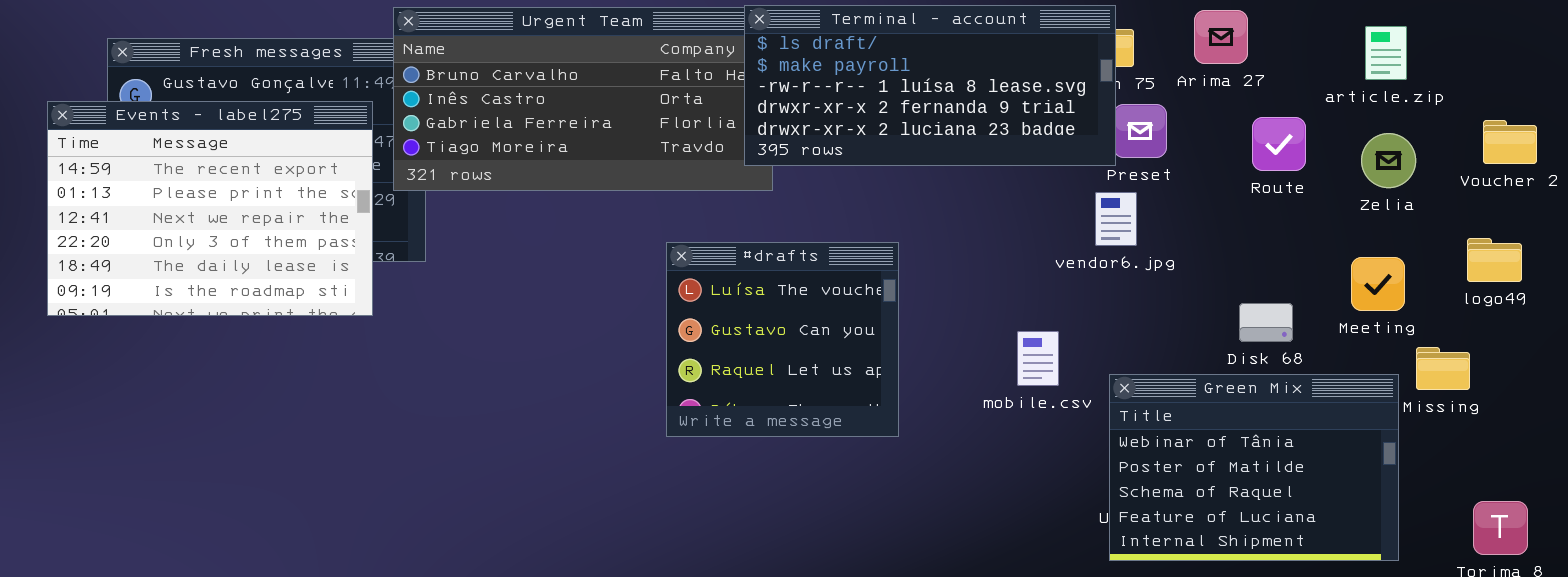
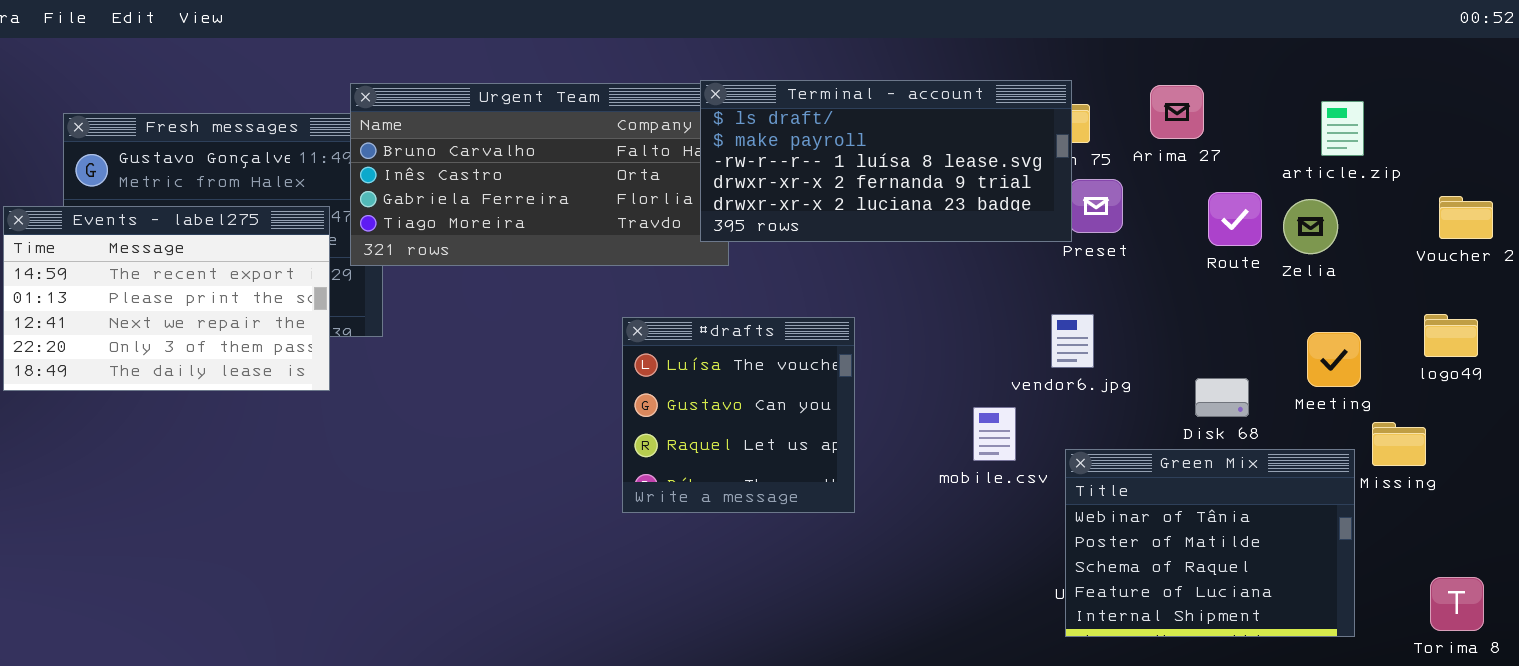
Events - label275: [47,101,373,316] -> [3,206,330,391], resized
Zelia: [1361,133,1416,188] -> [1283,199,1338,254], moved
vendor6.jpg: [1095,192,1137,246] -> [1051,314,1094,368], moved

